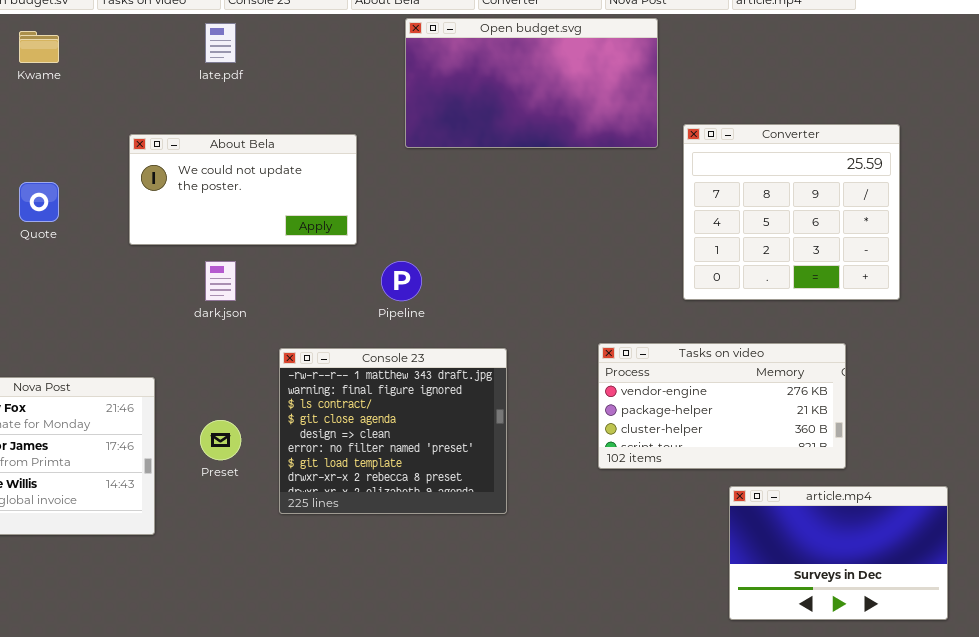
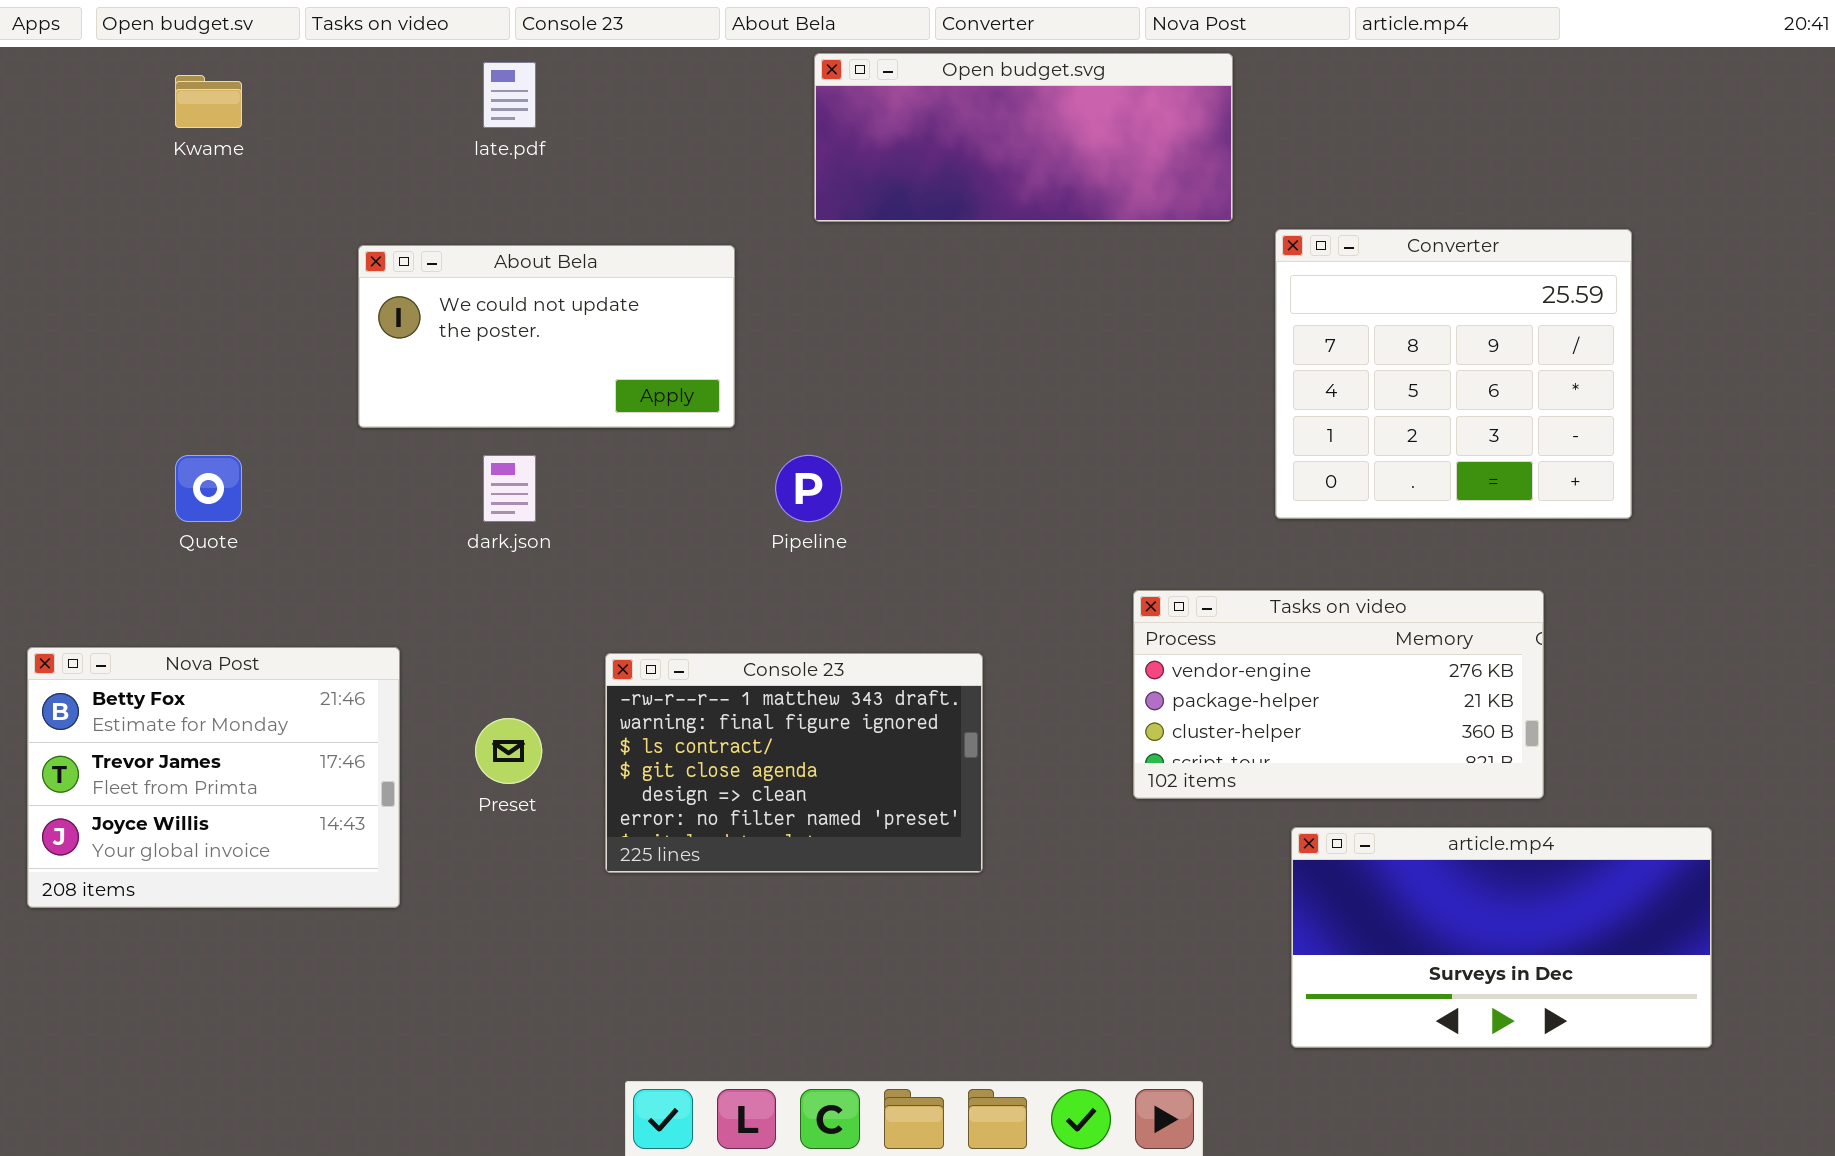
Open budget.svg: [405,18,658,148] -> [814,53,1233,222], resized
Quote: [19,182,59,222] -> [175,455,242,522], moved
Console 23: [279,348,507,514] -> [605,653,983,873], resized
article.mp4: [729,486,948,620] -> [1291,827,1712,1048], resized

